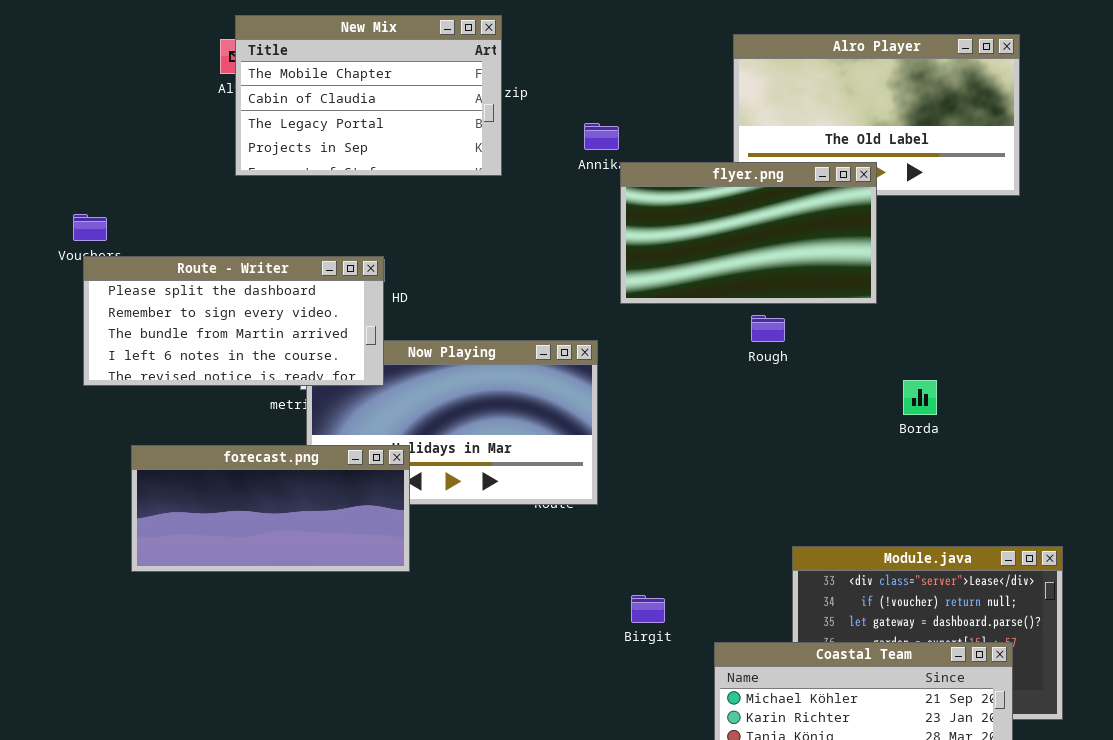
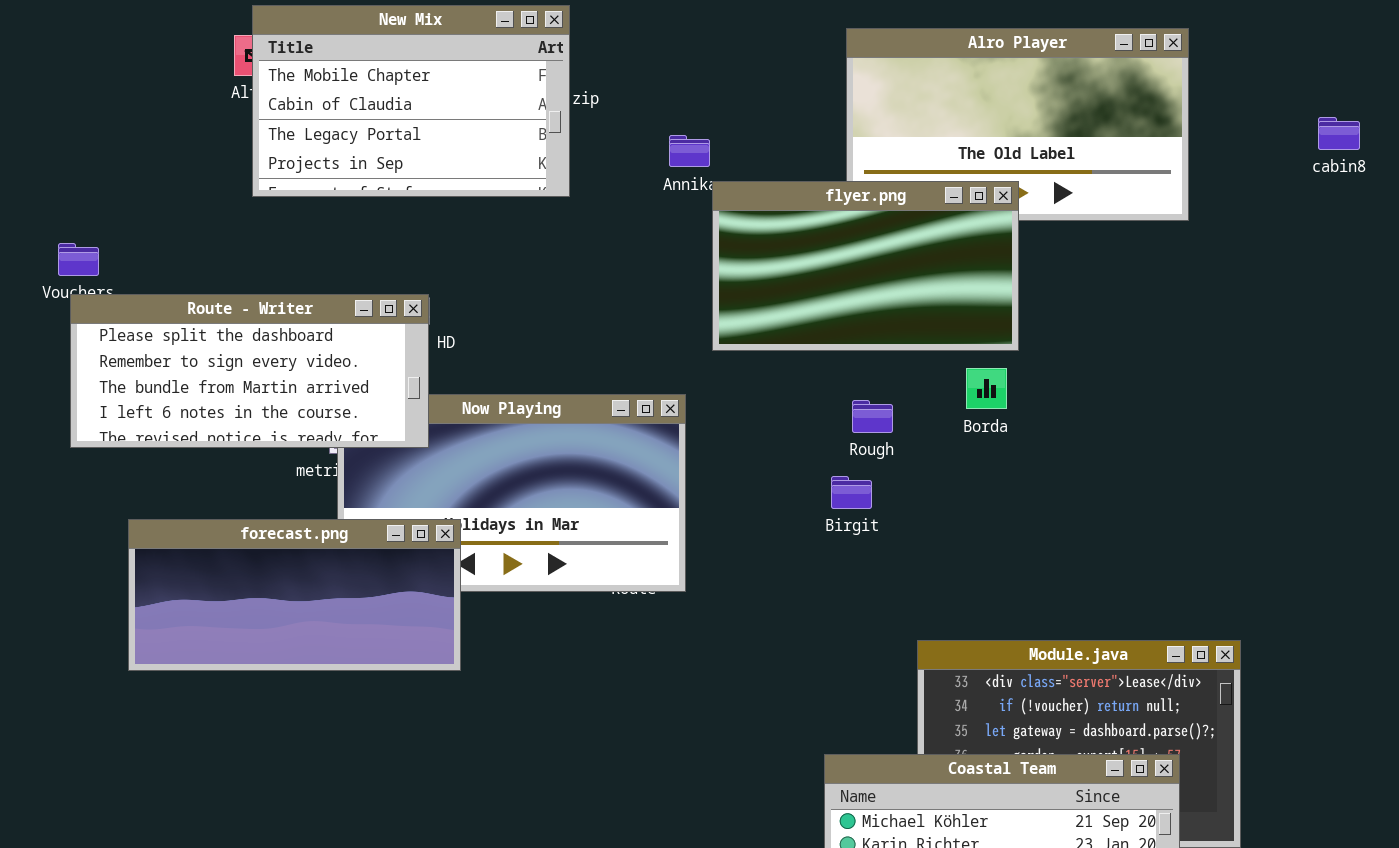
Rough: [751,315,785,342] -> [852,400,893,433], moved
Borda: [903,380,937,415] -> [966,368,1007,409], moved
Birgit: [631,595,665,623] -> [831,476,872,509], moved

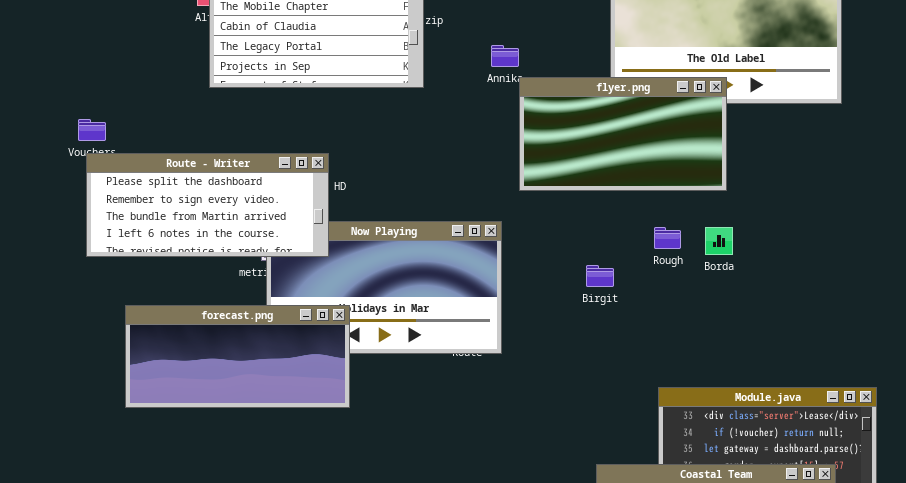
Borda: [966,368,1007,409] -> [705,227,733,255], moved
Rough: [852,400,893,433] -> [654,227,681,249], moved
Birgit: [831,476,872,509] -> [586,265,614,287], moved

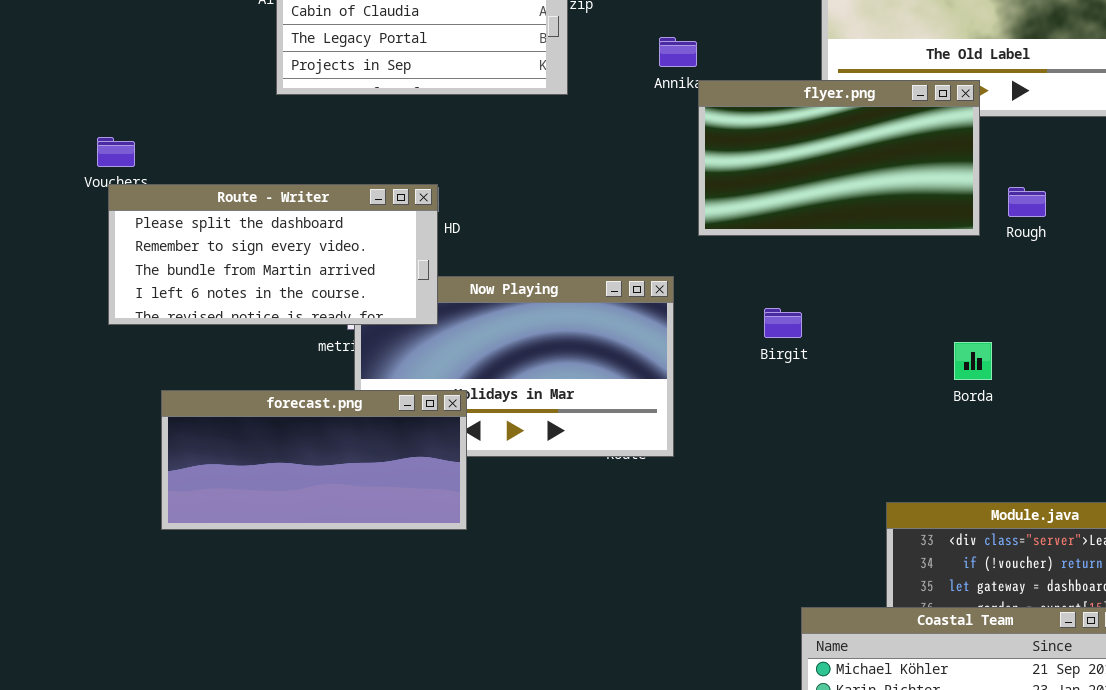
Rough: [654,227,681,249] -> [1008,187,1046,217], moved
Borda: [705,227,733,255] -> [954,342,992,380], moved
Birgit: [586,265,614,287] -> [764,308,802,338], moved

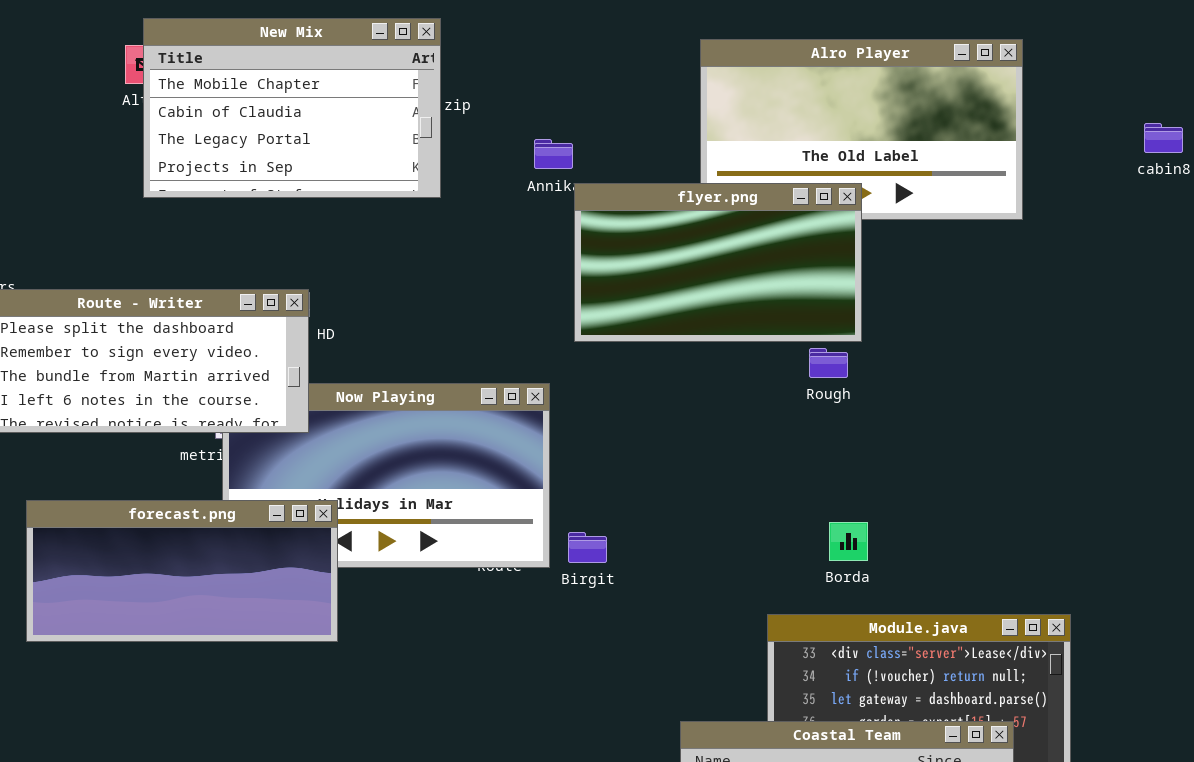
Rough: [1008,187,1046,217] -> [809,348,848,378], moved
Birgit: [764,308,802,338] -> [568,532,607,563], moved
Borda: [954,342,992,380] -> [829,522,868,561], moved

